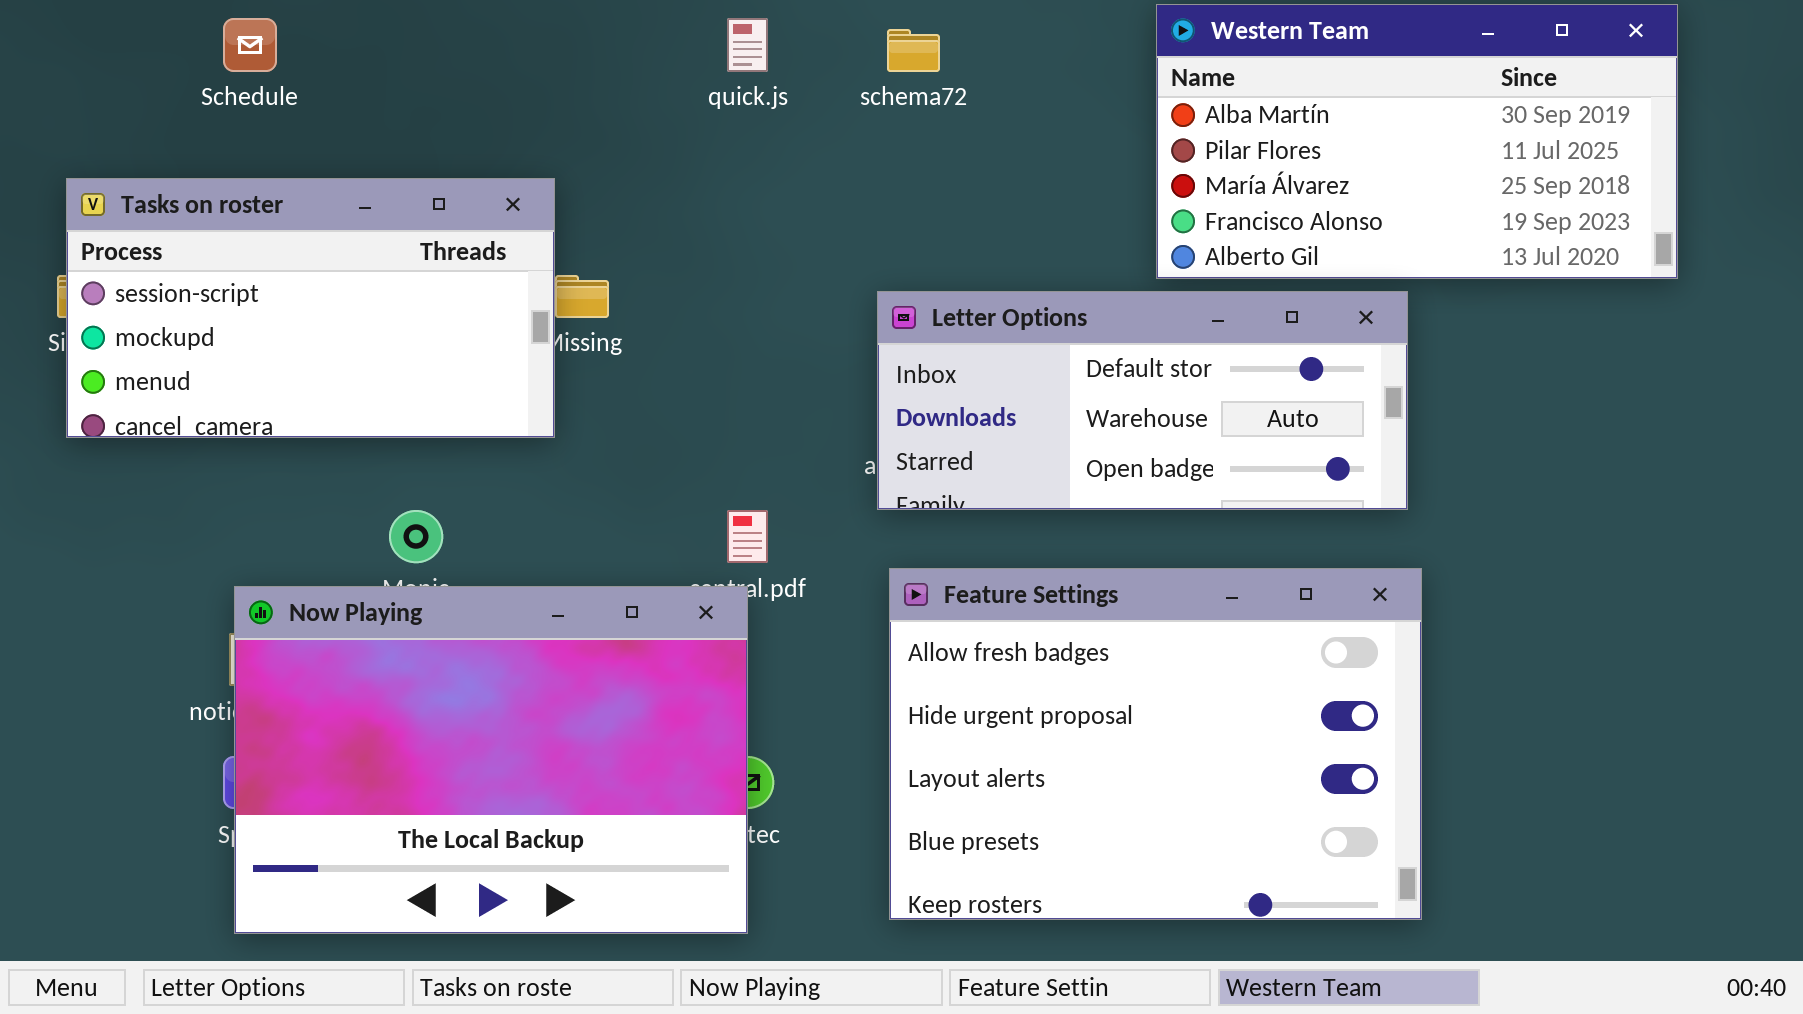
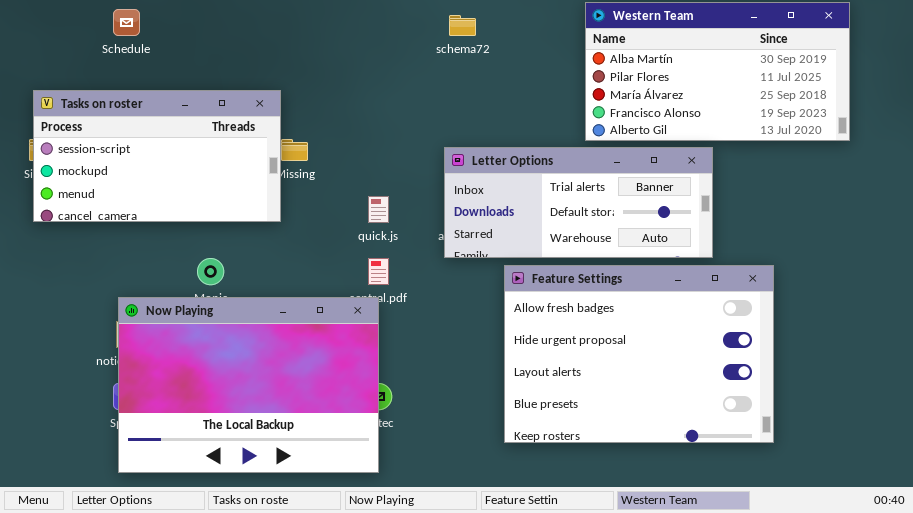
quick.js: [727,18,768,72] -> [368,196,389,223], moved
Letter Options: [877,291,1408,510] -> [444,147,713,258], scrolled up 1 row
Feature Settings: [889,568,1422,920] -> [504,265,774,443], moved

